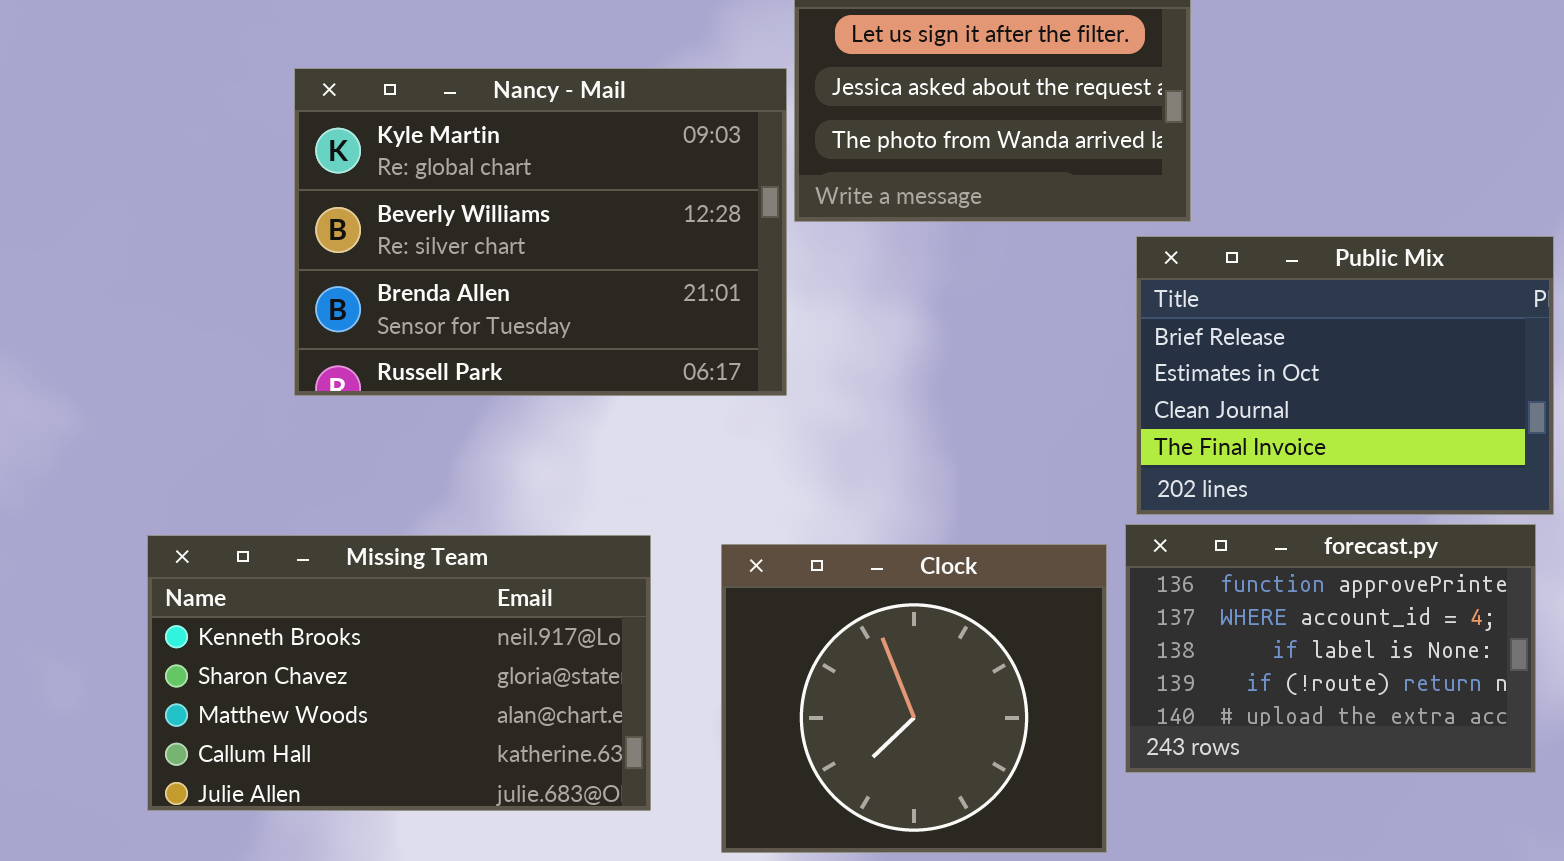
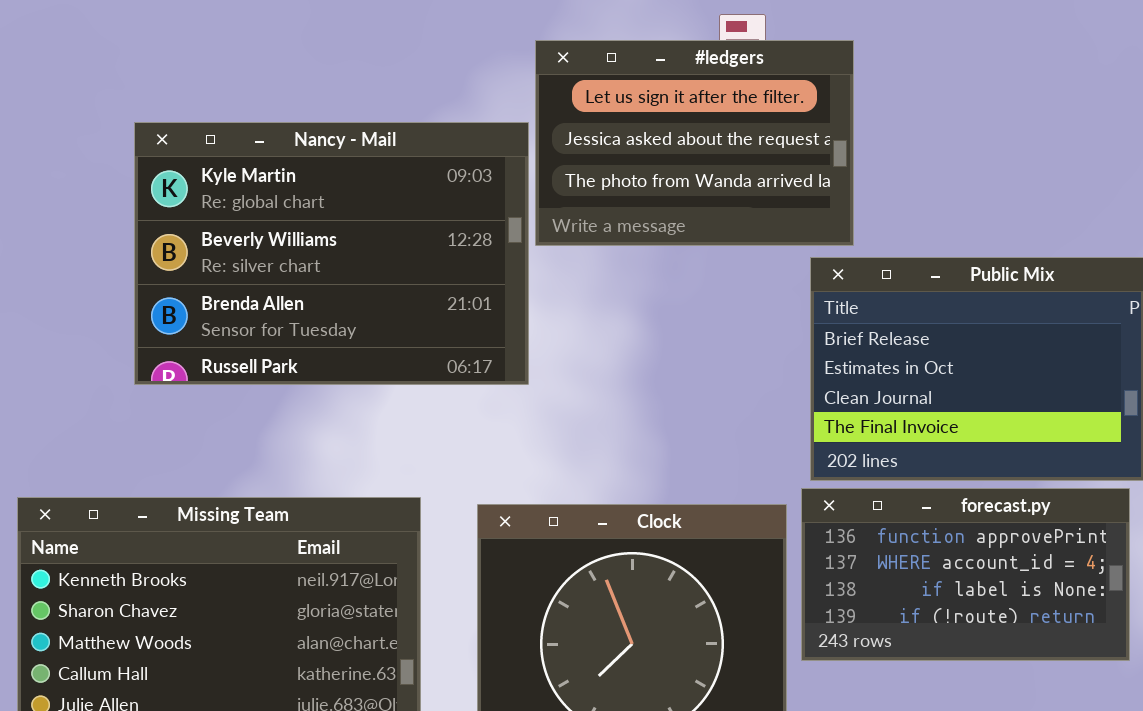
forecast.py: [1125,524,1536,773] -> [801,488,1130,661], resized

